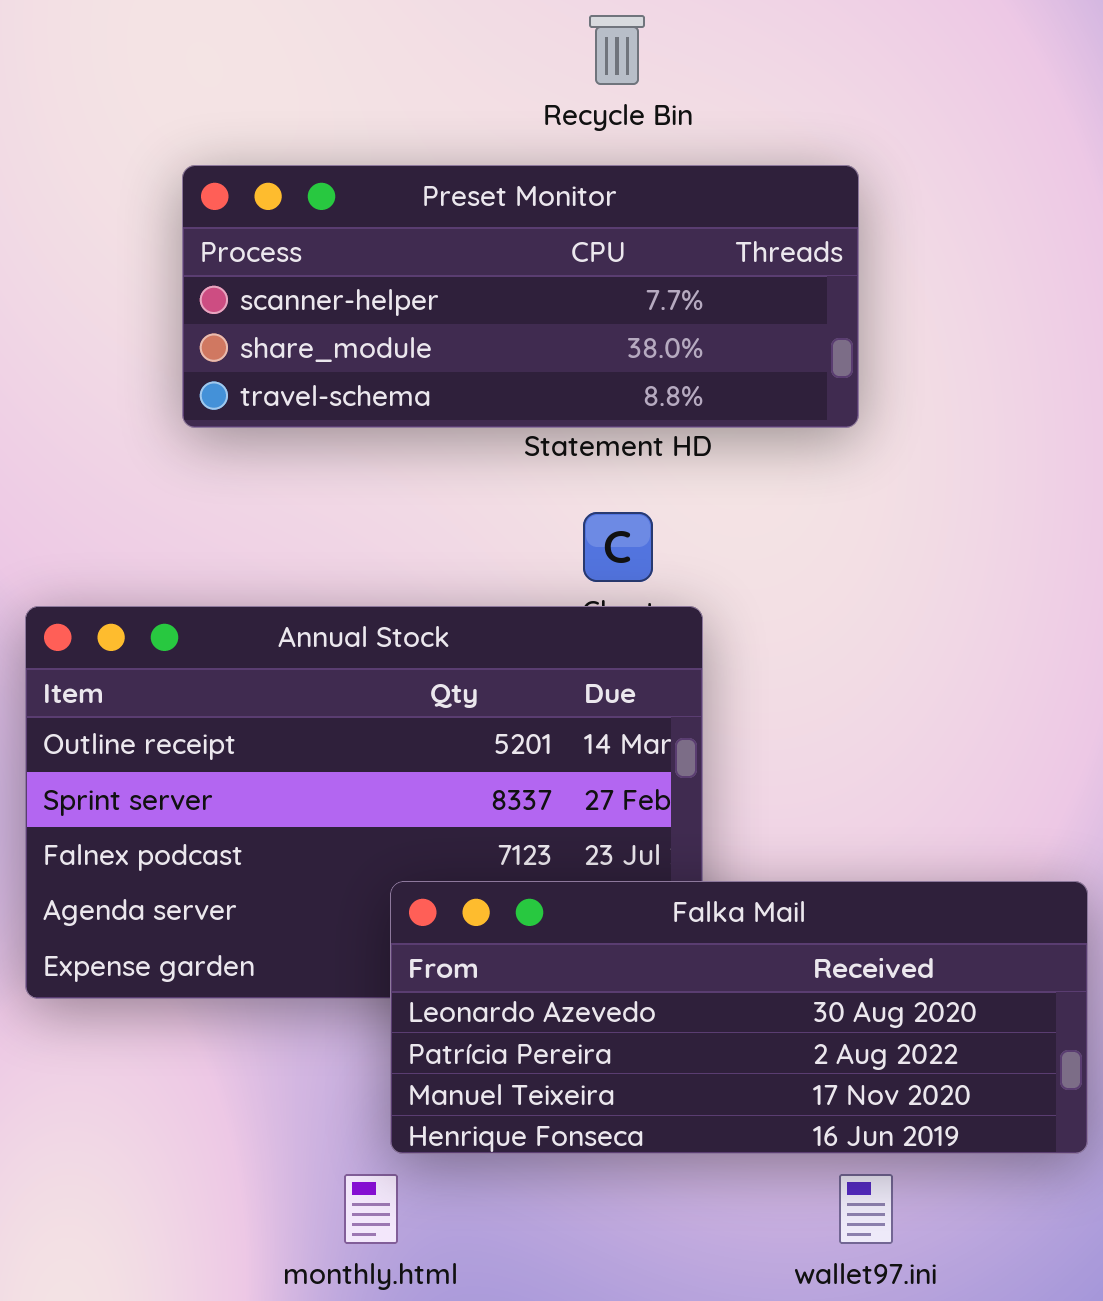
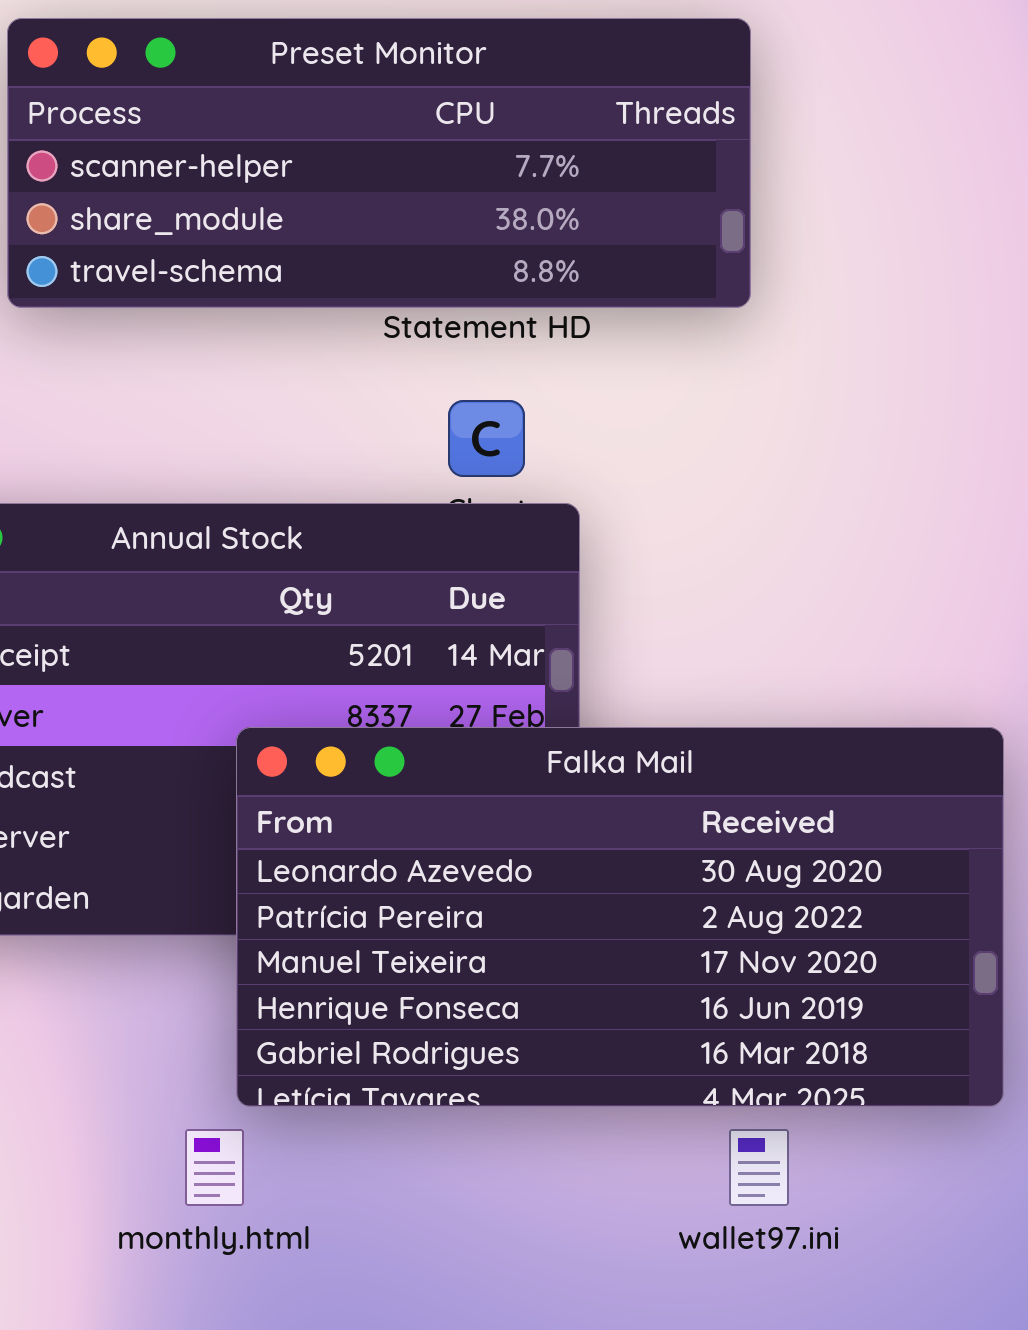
Falka Mail: [390,881,1088,1154] -> [236,727,1004,1107], resized

